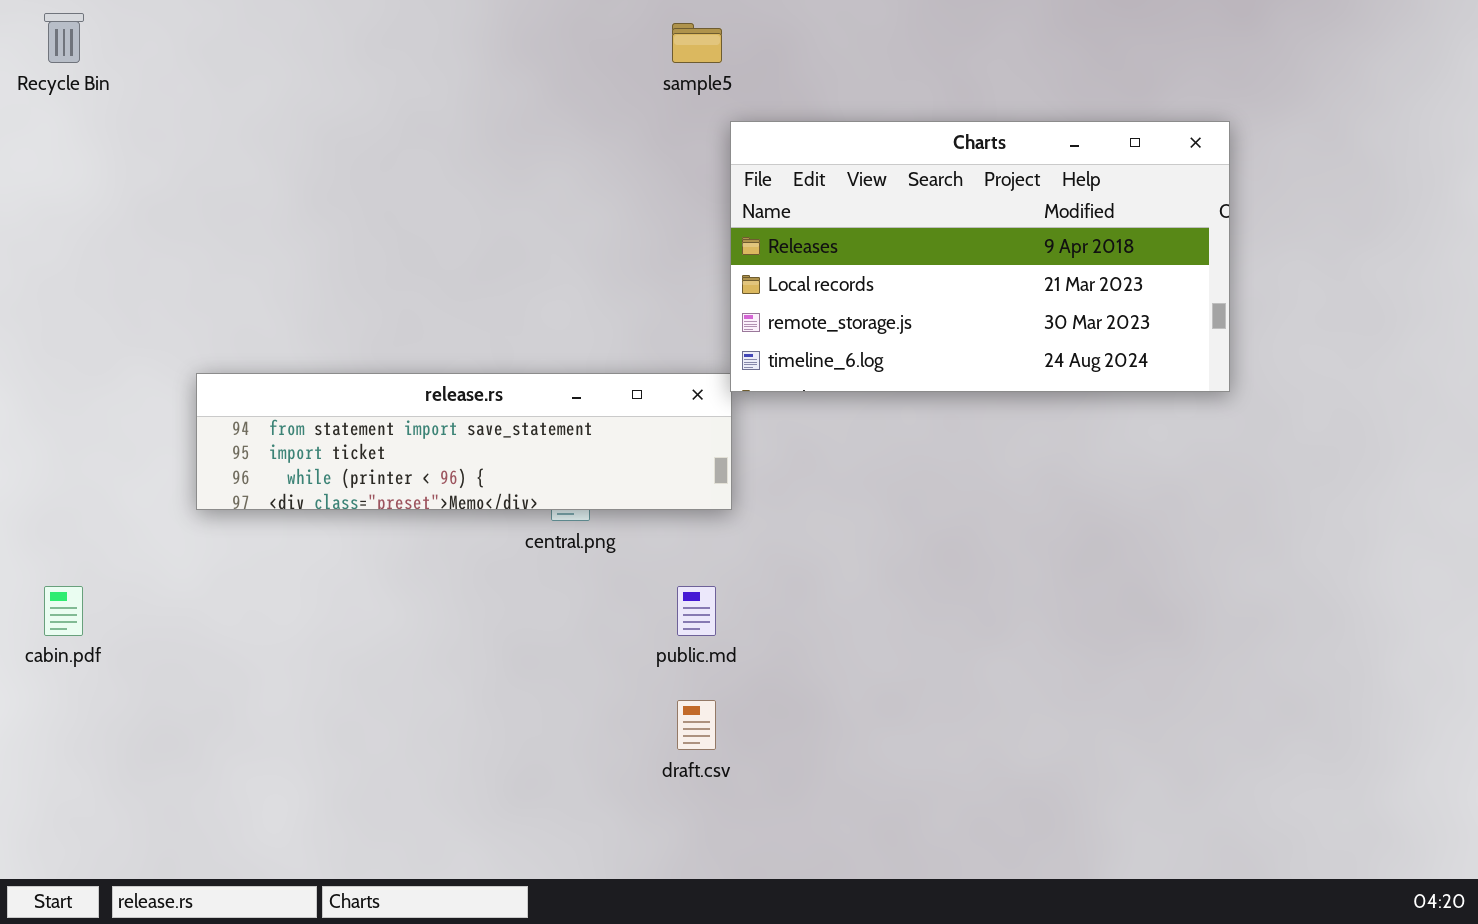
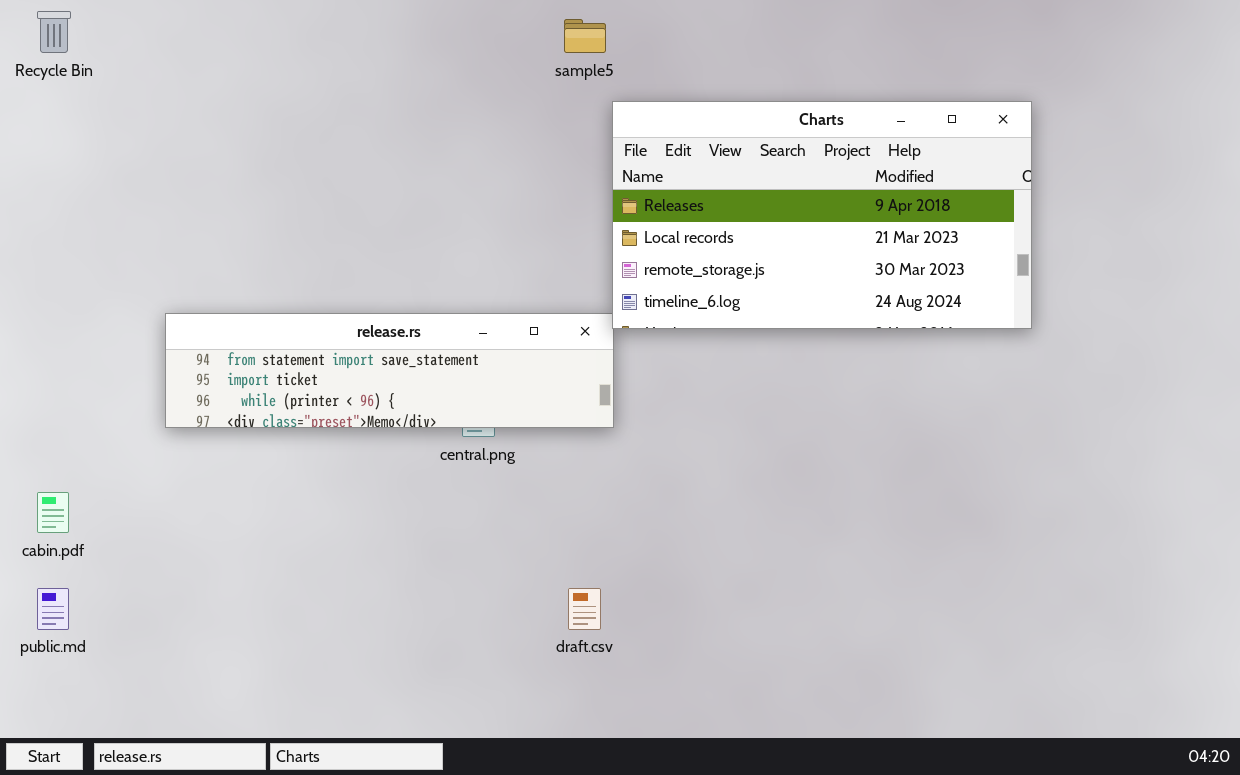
public.md: [677,586,716,636] -> [37,588,69,630], moved

